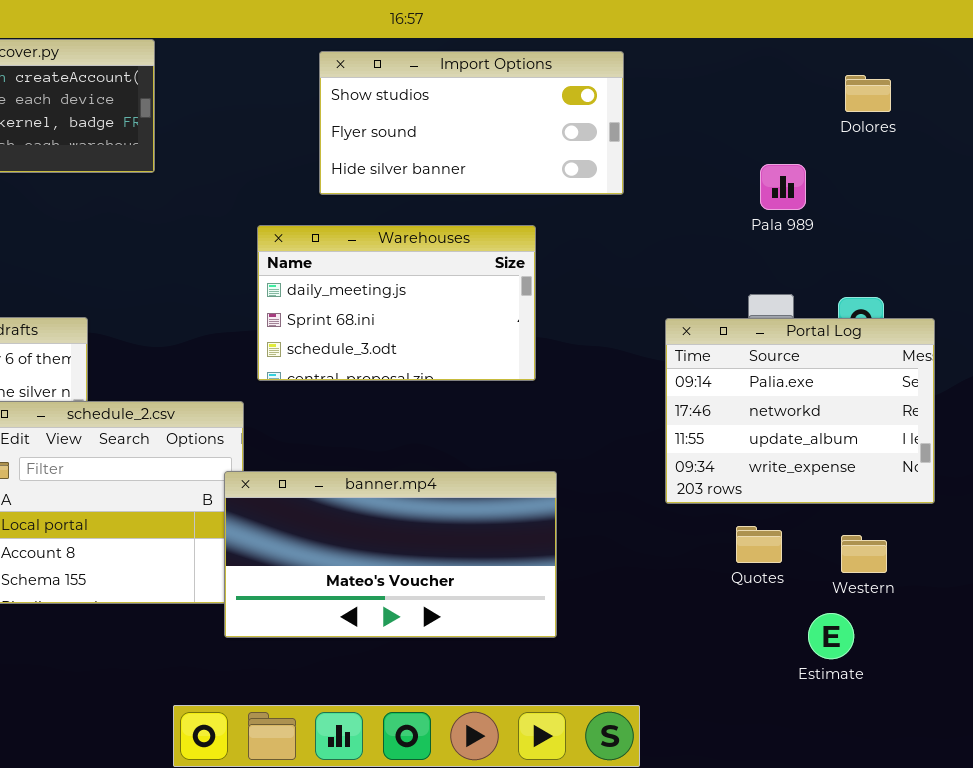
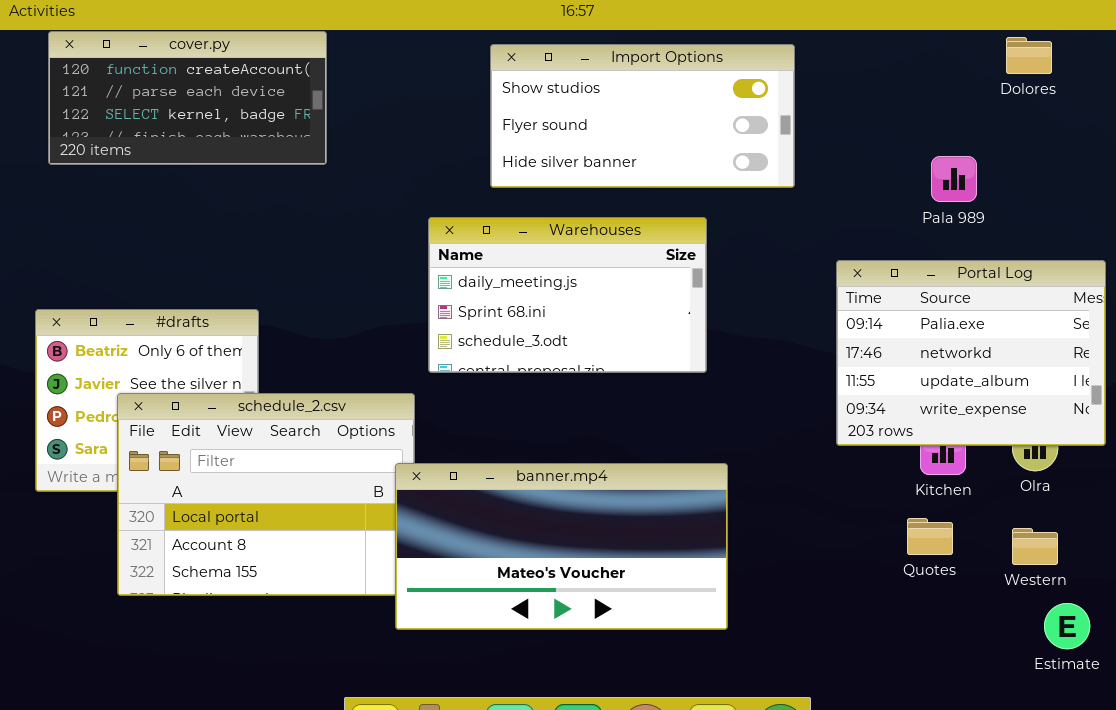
Dolores: [845,75,891,112] -> [1006,37,1052,74], moved
Portal Log: [665,318,935,504] -> [836,260,1106,446], moved
Estimate: [808,613,854,659] -> [1044,603,1090,649], moved

